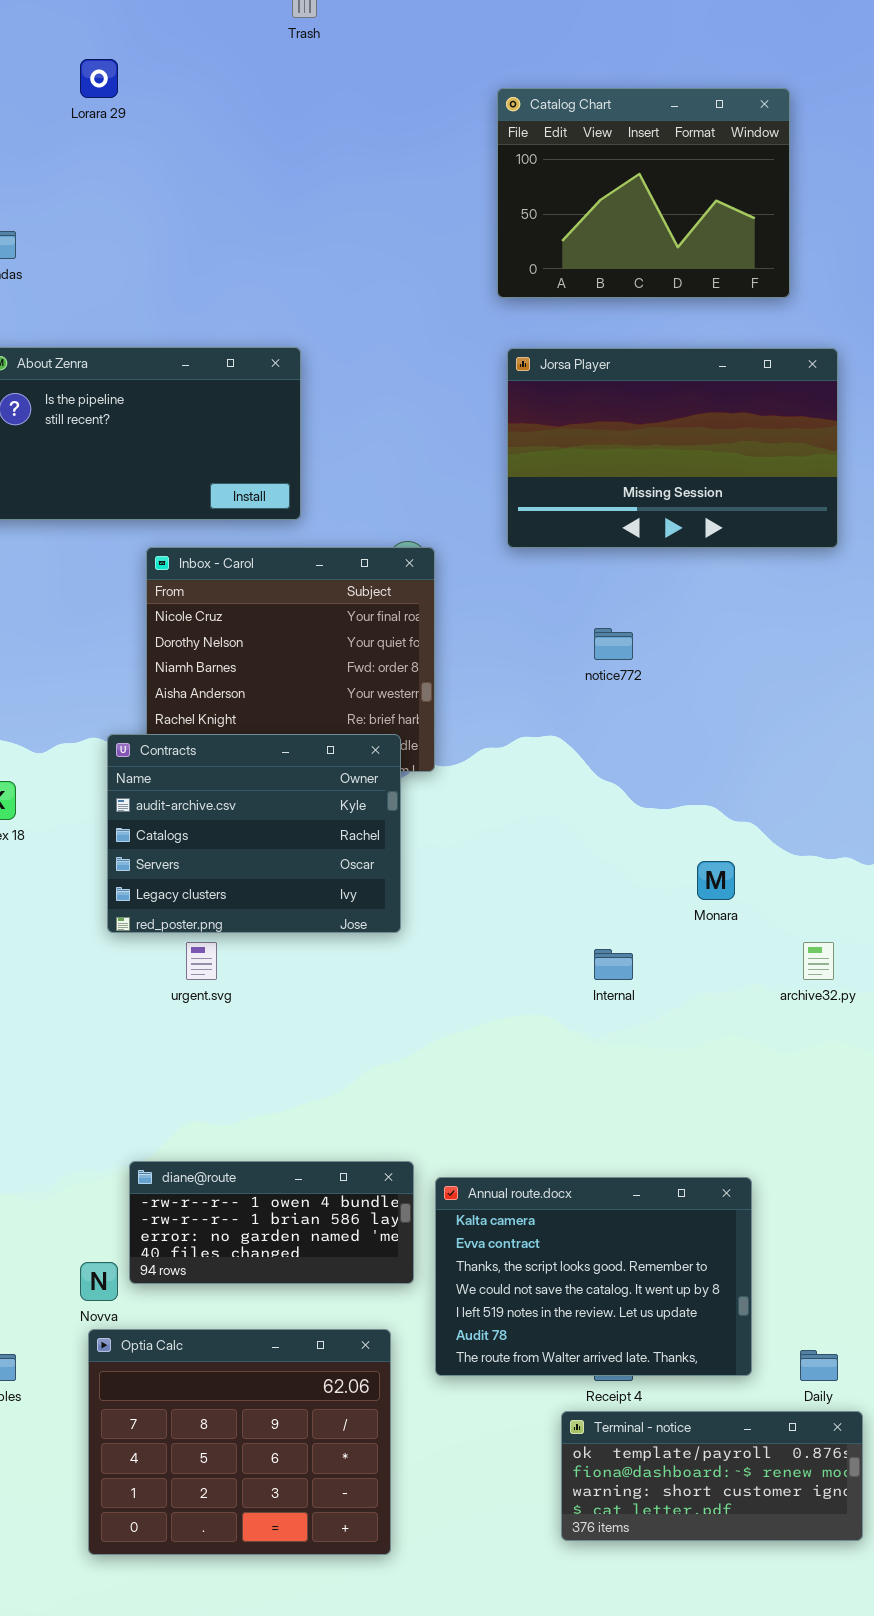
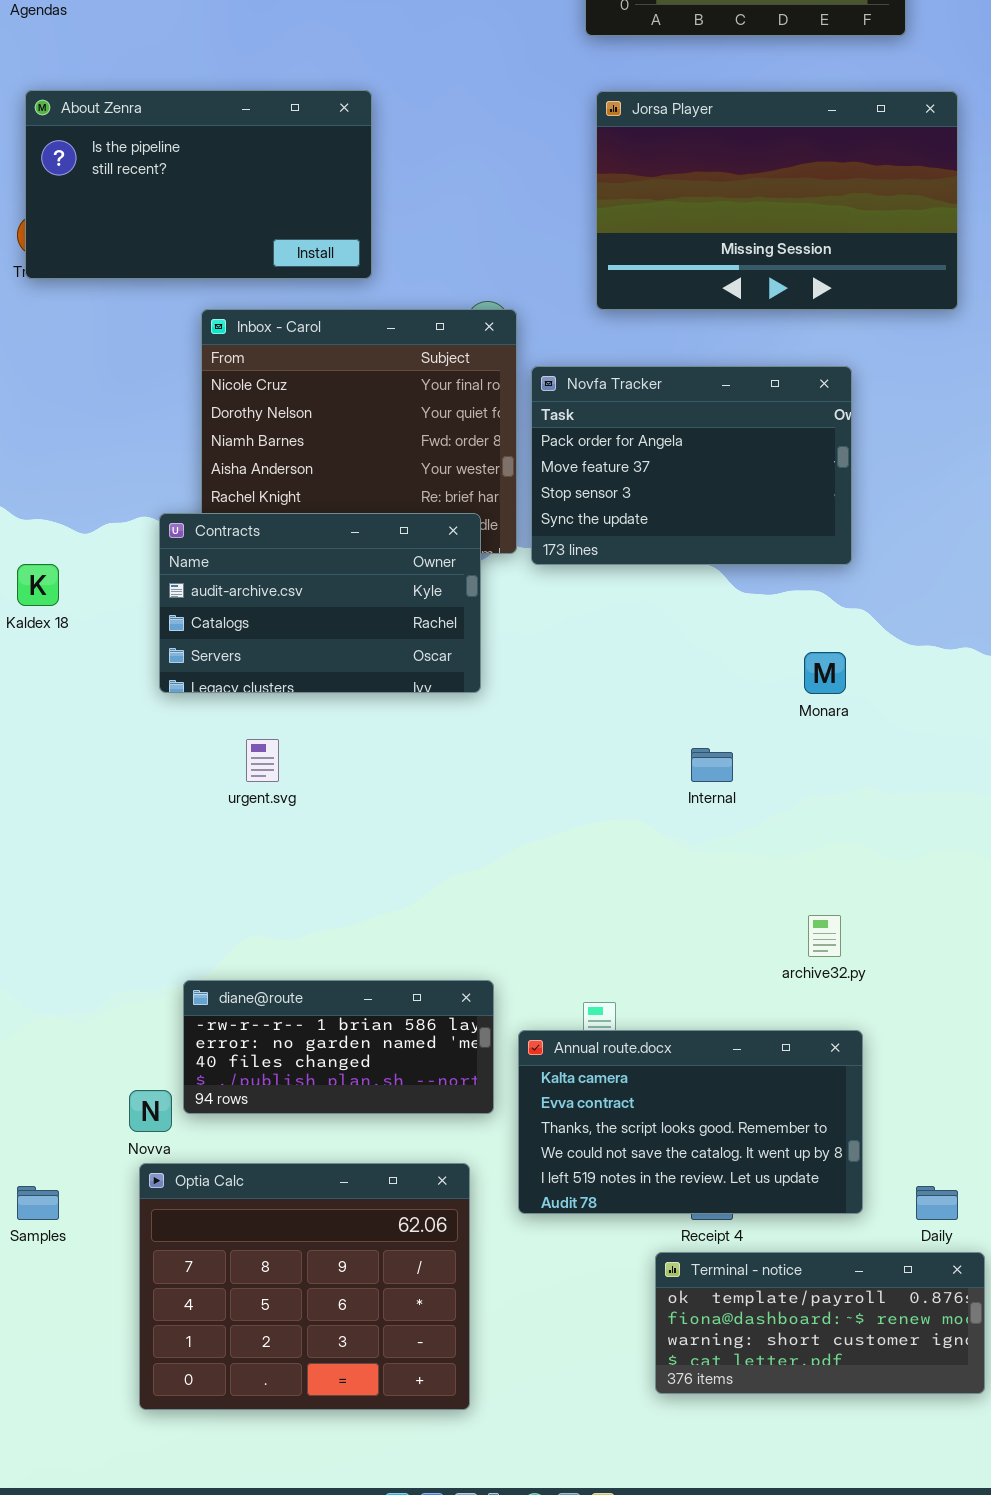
Novfa Tracker: none -> [531,366,852,565], opened
Contracts: [107,734,401,933] -> [159,513,481,693], resized
archive32.py: [803,942,834,980] -> [808,915,841,957], moved
diane@route: [129,1161,414,1284] -> [183,980,494,1114], scrolled down 1 row
Annual route.docx: [435,1177,752,1376] -> [518,1030,863,1214], resized

